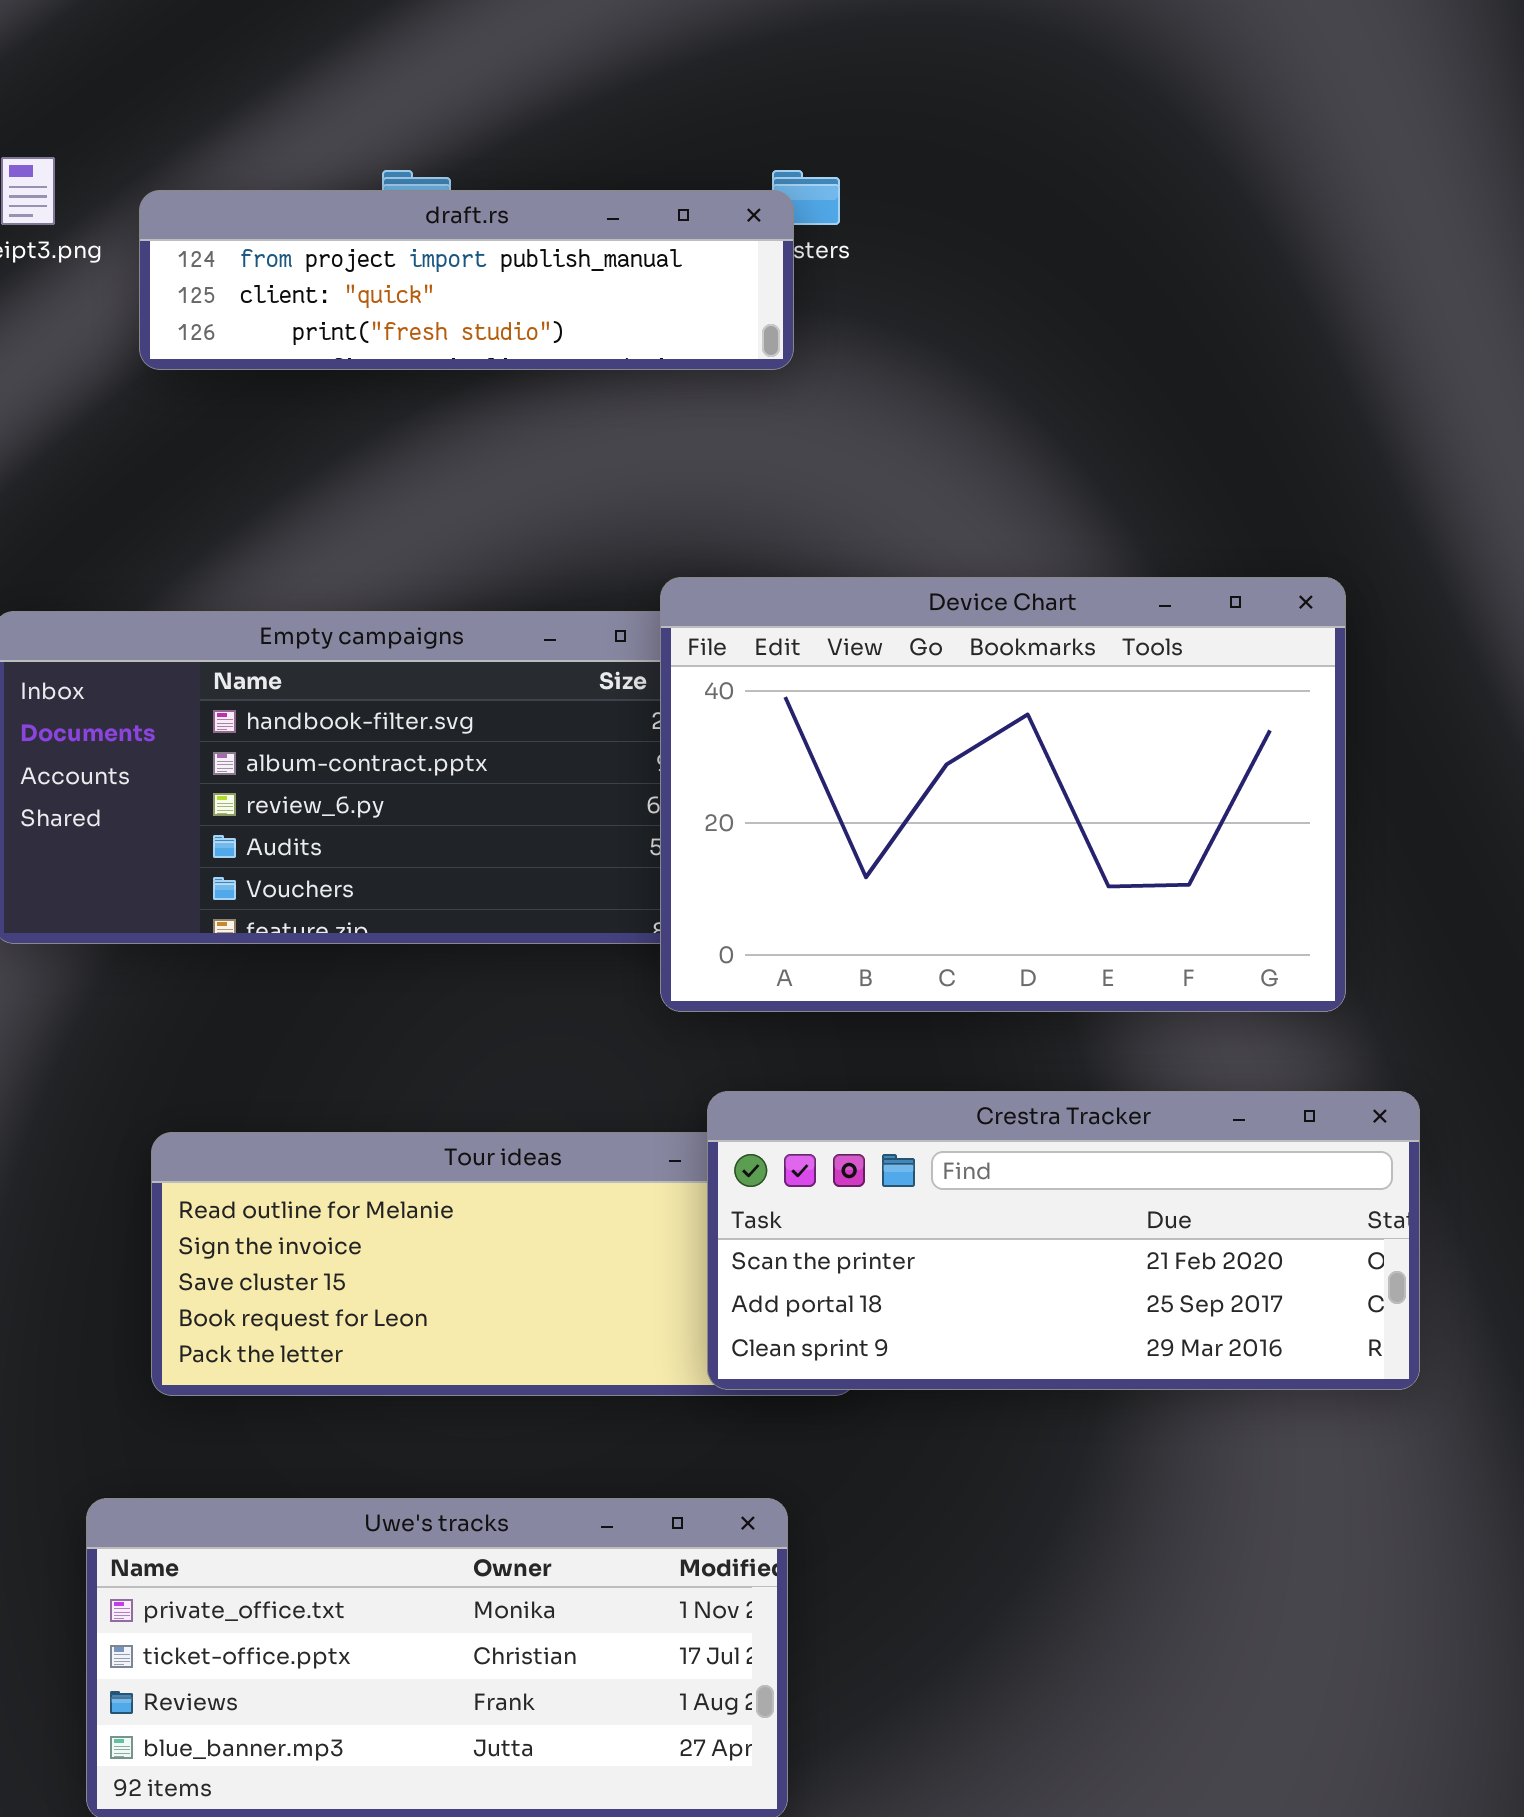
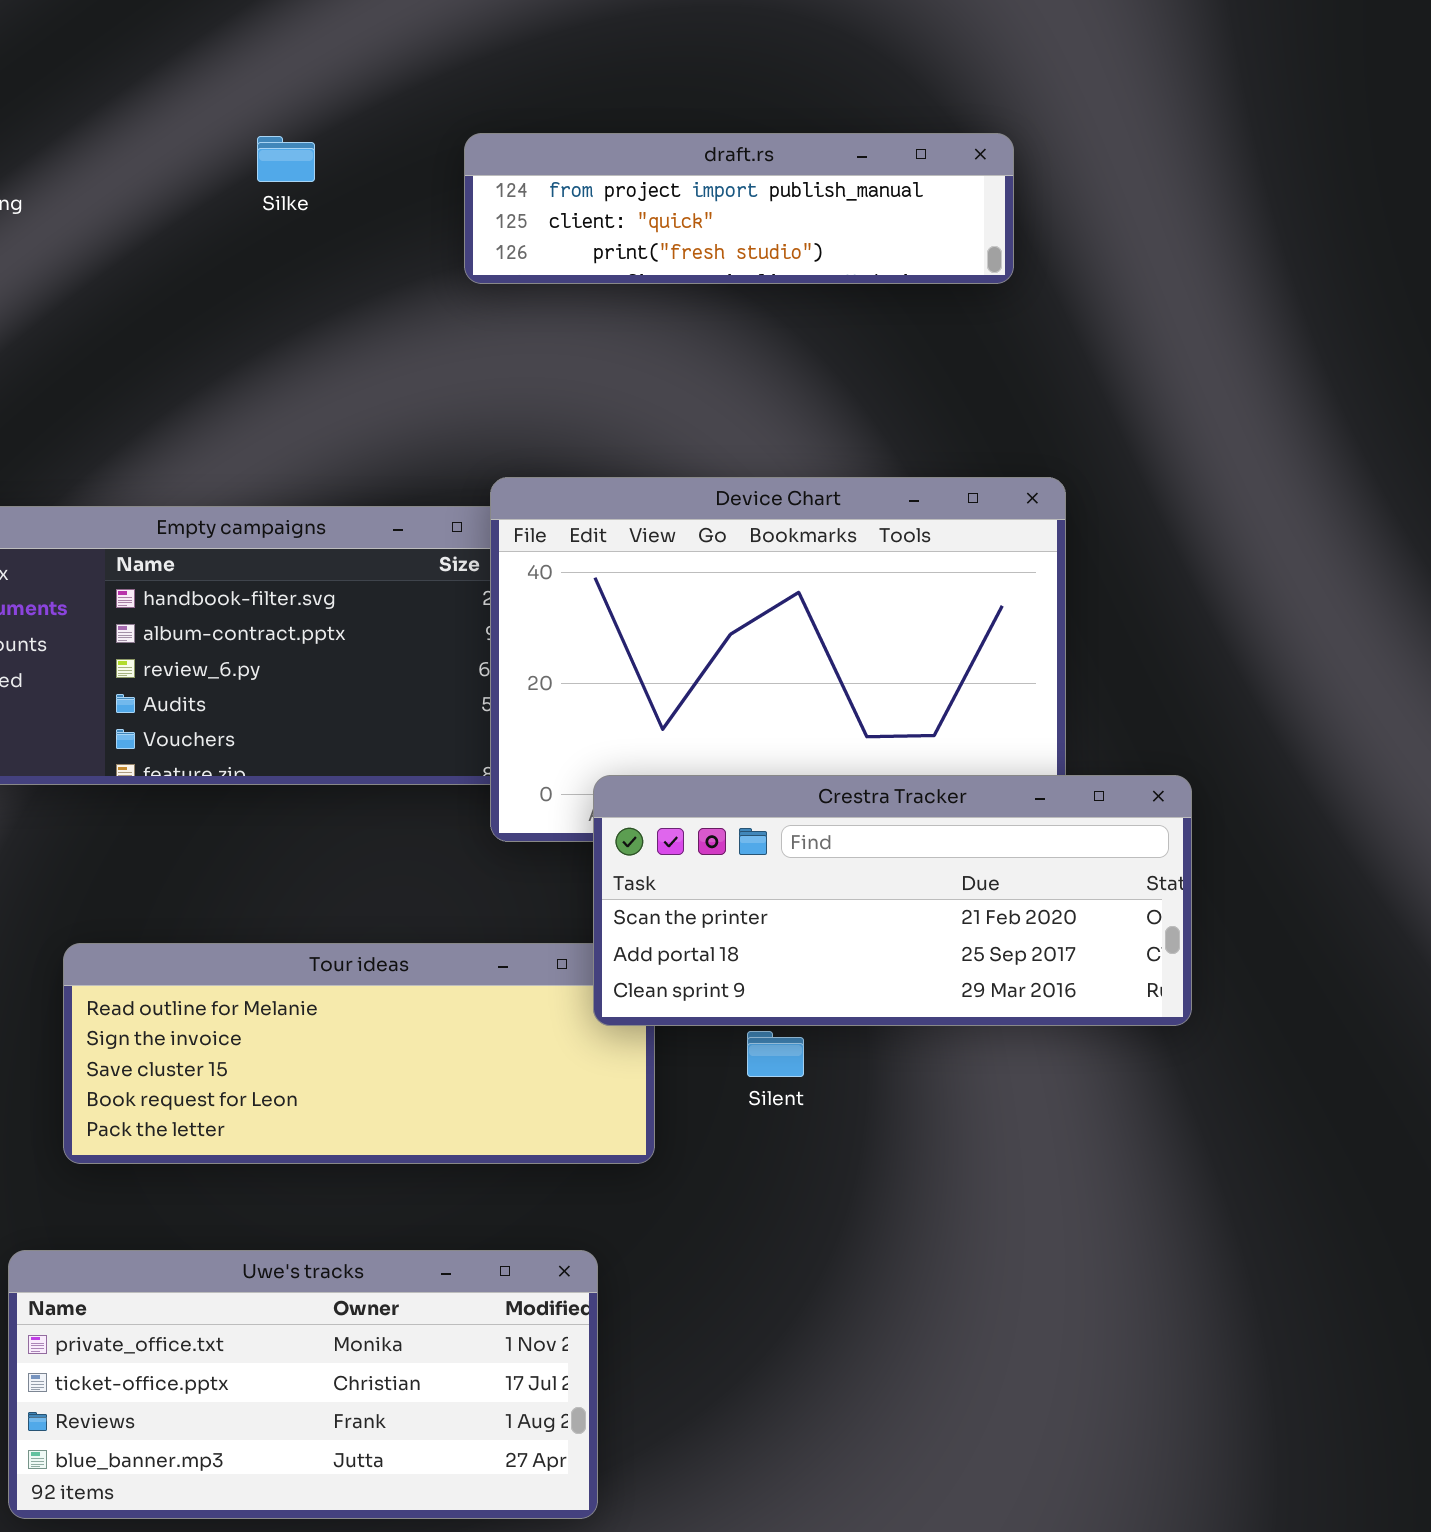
draft.rs: [139,190,794,370] -> [464,133,1014,284], moved
Crestra Tracker: [707,1091,1420,1390] -> [593,775,1192,1026], moved

